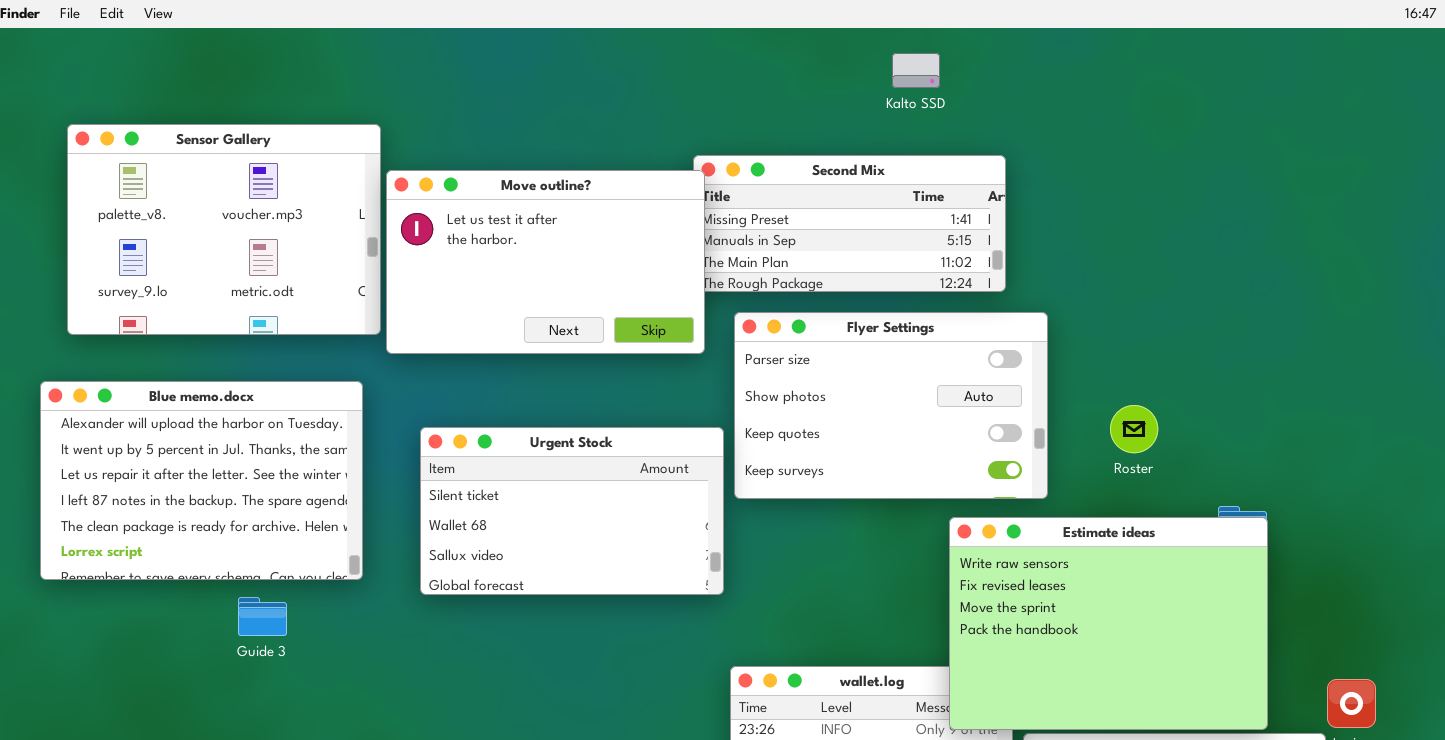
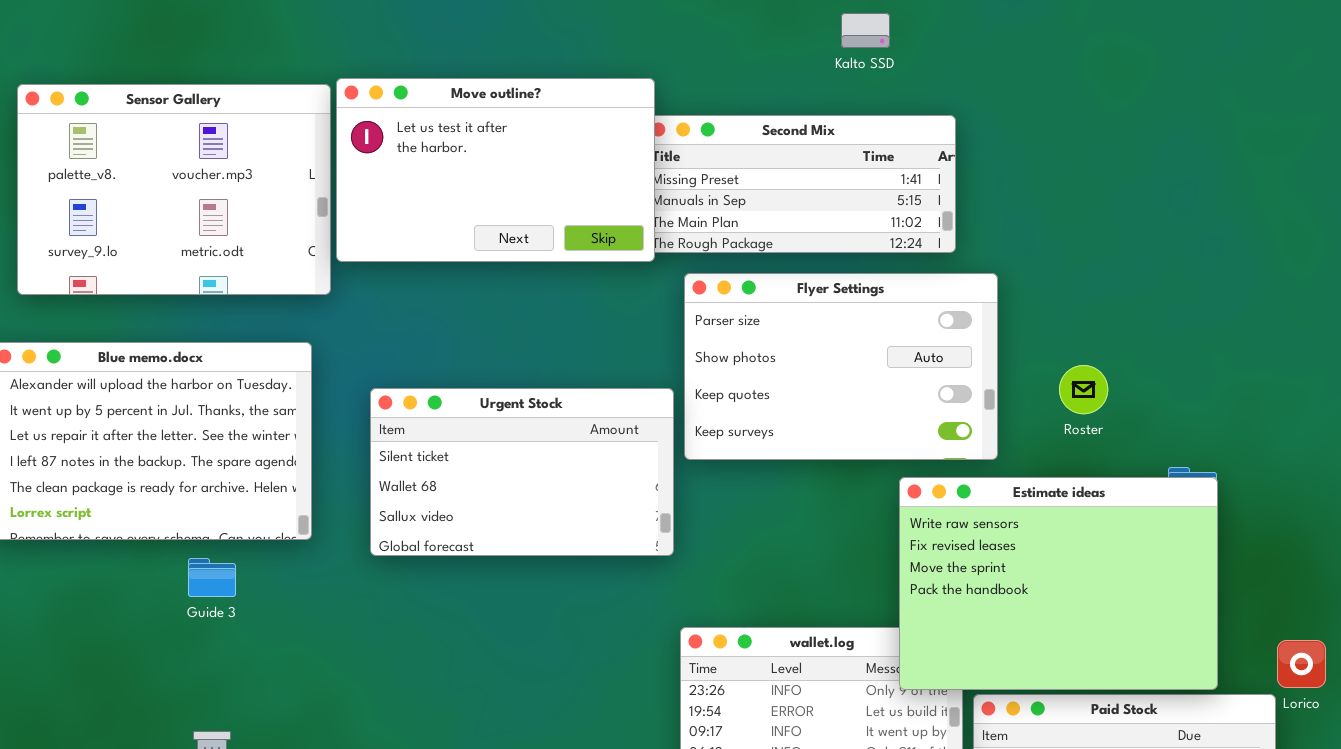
Move outline?: [386,170,705,354] -> [336,78,655,262], moved

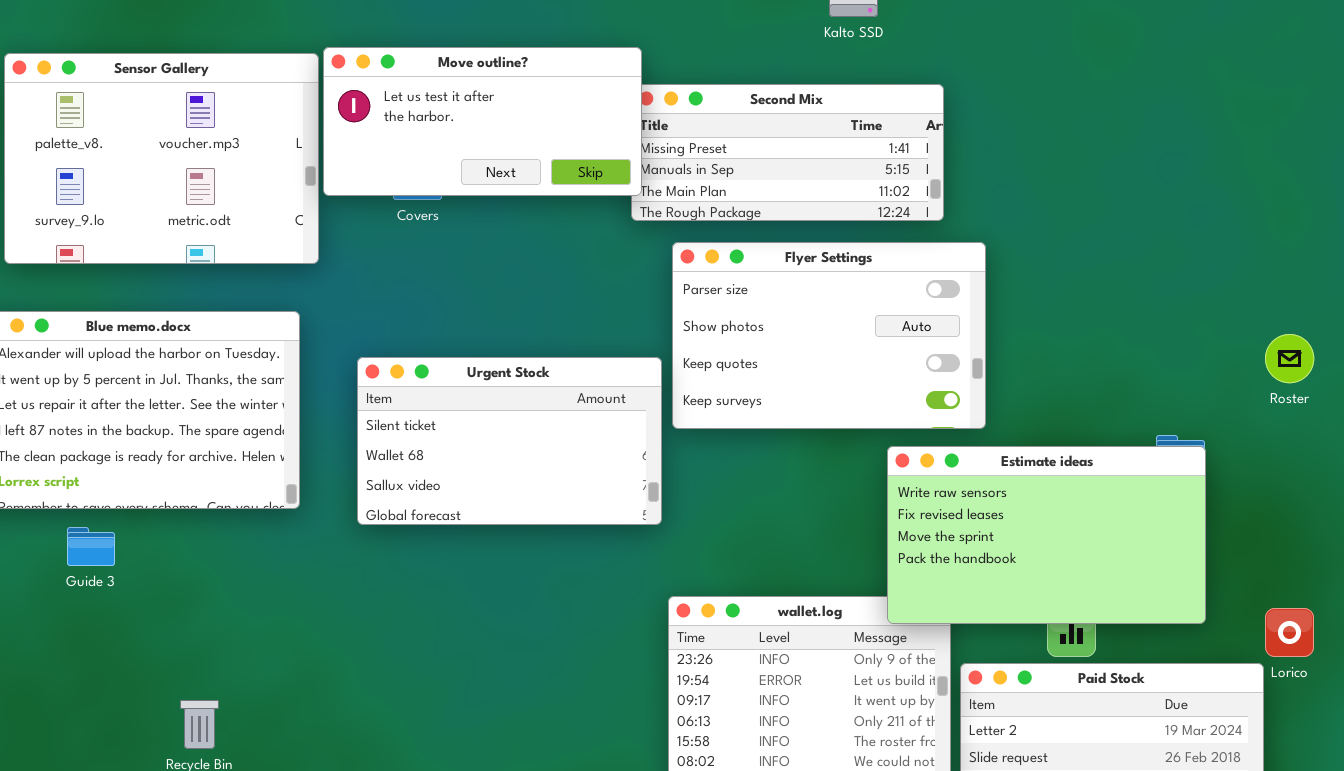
Move outline?: [336,78,655,262] -> [323,47,642,196], resized
Roster: [1059,365,1108,414] -> [1265,334,1314,383], moved
Estimate ideas: [899,477,1218,690] -> [887,446,1206,624], resized
Guide 3: [188,558,236,597] -> [67,527,115,566], moved

